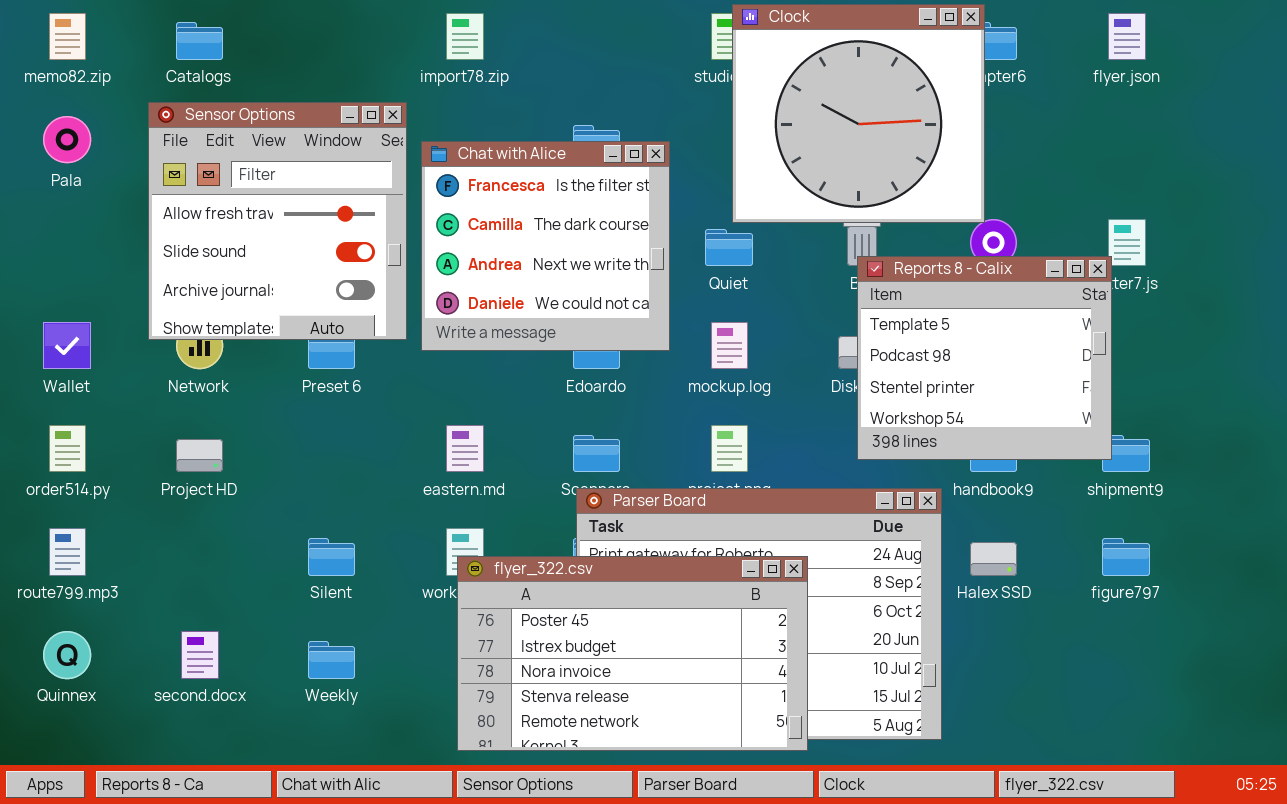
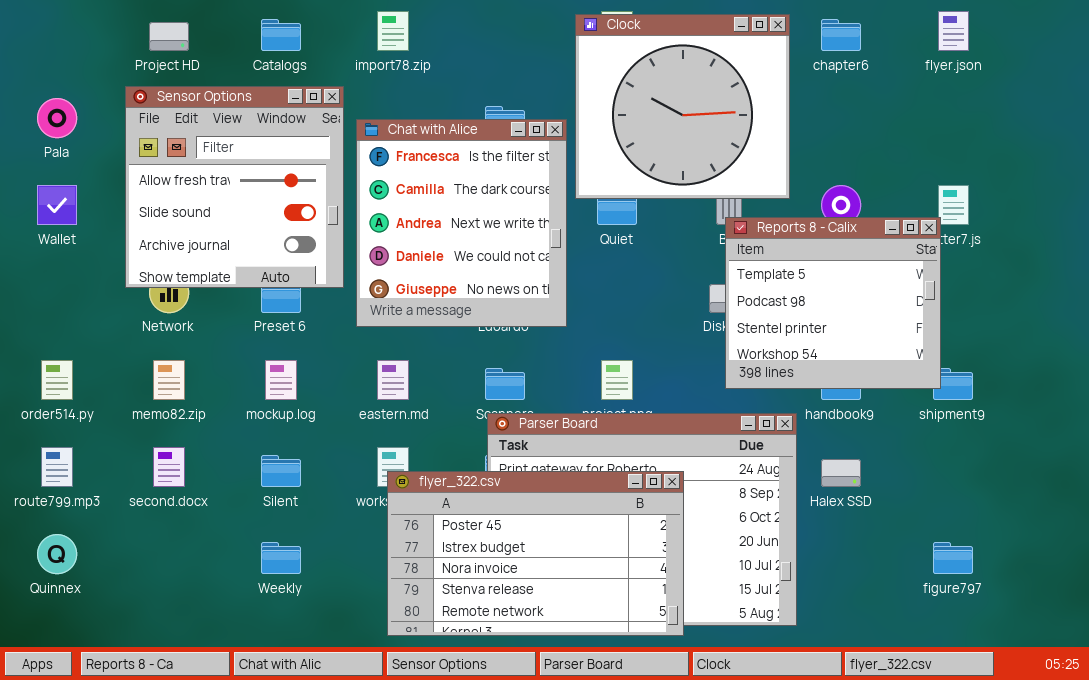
Clock: [732,4,985,223] -> [575,14,790,199], moved
memo82.zip: [49,13,86,60] -> [153,360,185,400], moved
Catalogs: [176,22,223,60] -> [261,19,301,51], moved
Chat with Alice: [421,141,670,351] -> [356,119,567,327], resized
Wallet: [43,322,91,369] -> [37,185,77,225], moved
mockup.log: [711,322,748,369] -> [265,360,297,400], moved
Project HD: [176,439,223,472] -> [149,22,189,51], moved
figure797: [1102,538,1150,576] -> [933,542,973,574], moved
second.docx: [181,631,219,679] -> [153,447,185,487], moved

